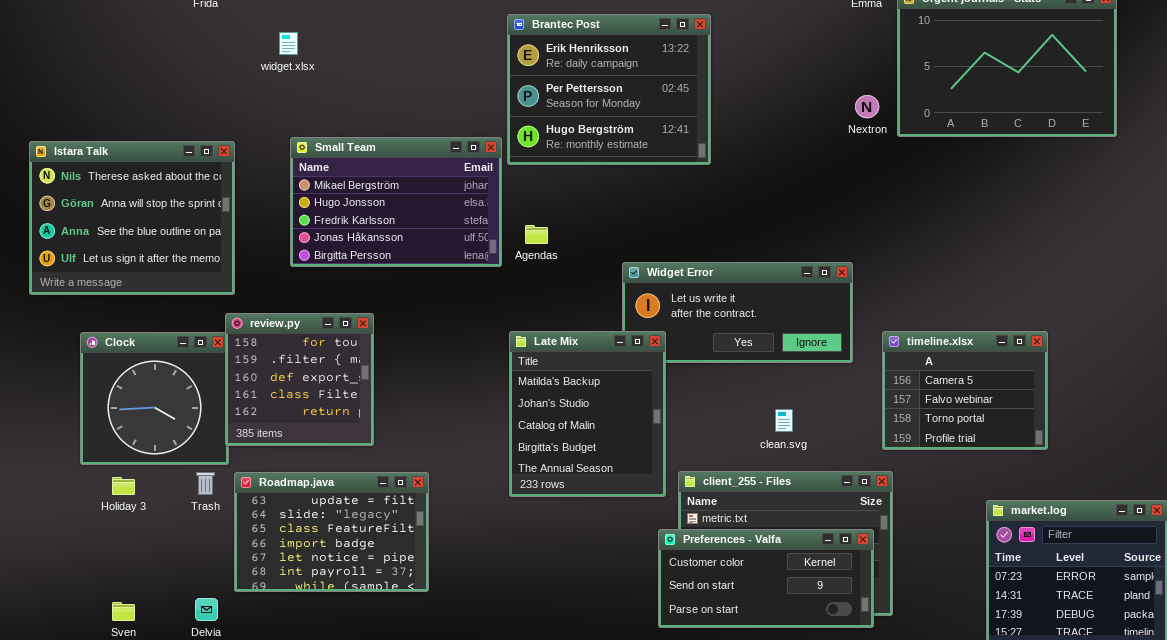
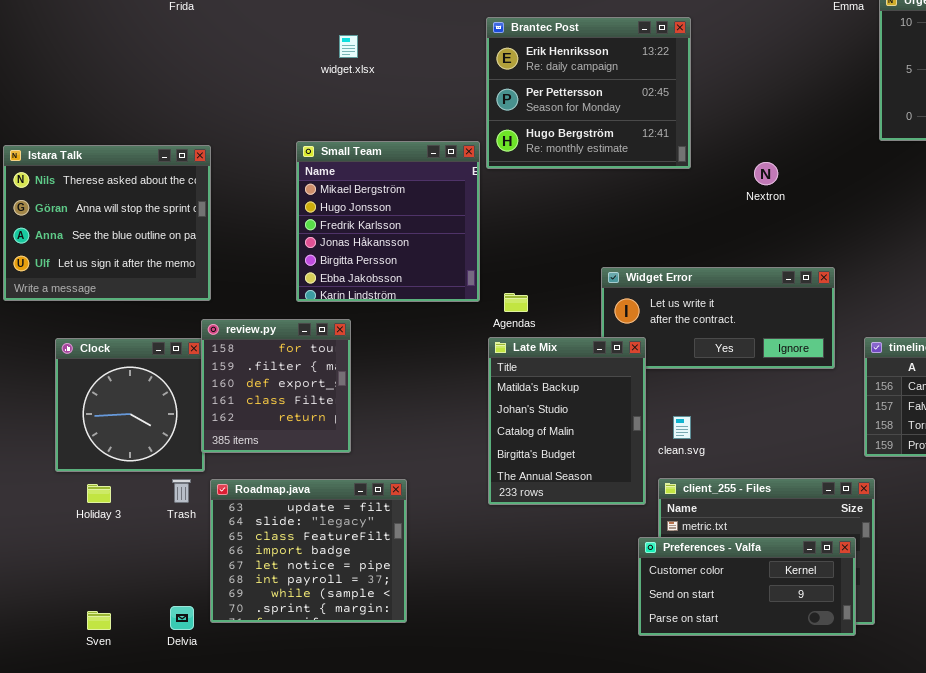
widget.xlsx: [279,32,298,55] -> [339,35,358,58], moved
Nextron: [855,95,879,118] -> [754,162,778,185], moved
Small Team: [290,137,502,267] -> [296,141,480,302], resized
Agendas: [525,225,548,244] -> [504,293,528,312], moved
clean.svg: [775,409,793,432] -> [673,416,691,439], moved
Roadmap.java: [234,472,429,592] -> [210,479,407,623], resized

